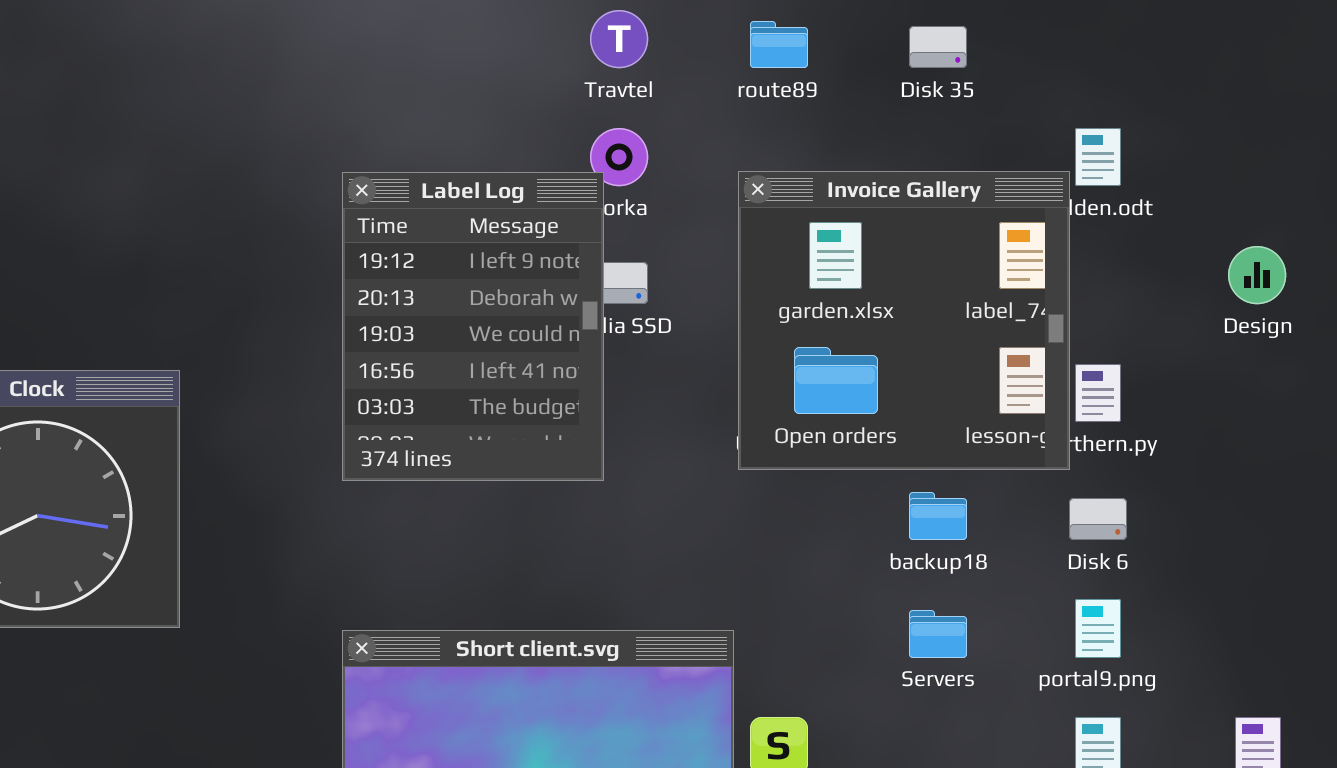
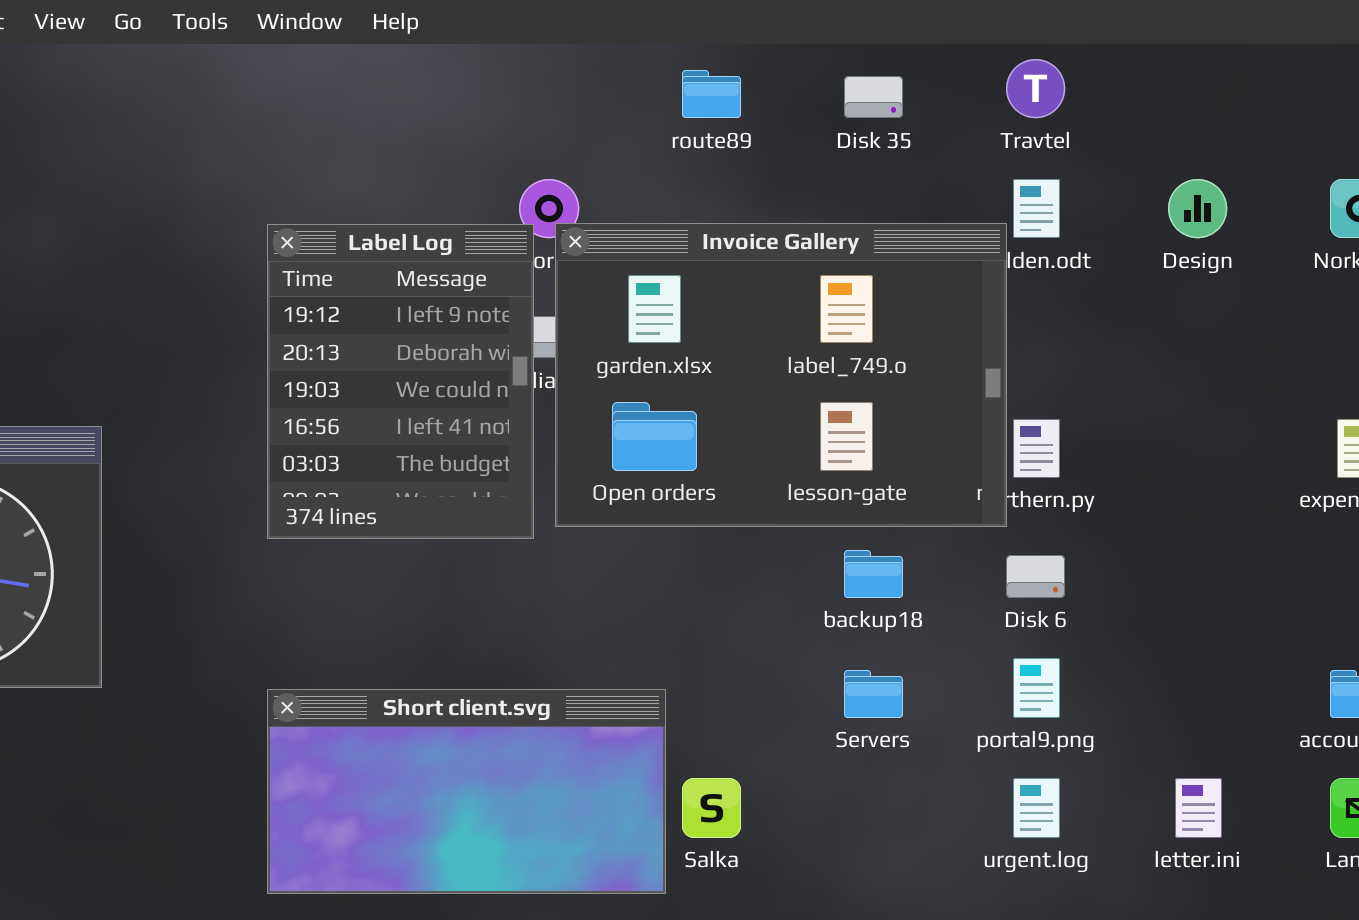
Travtel: [590,10,648,68] -> [1006,59,1065,118], moved
Invoice Gallery: [738,171,1070,470] -> [555,223,1007,527], resized
Design: [1228,246,1286,304] -> [1168,179,1227,238], moved

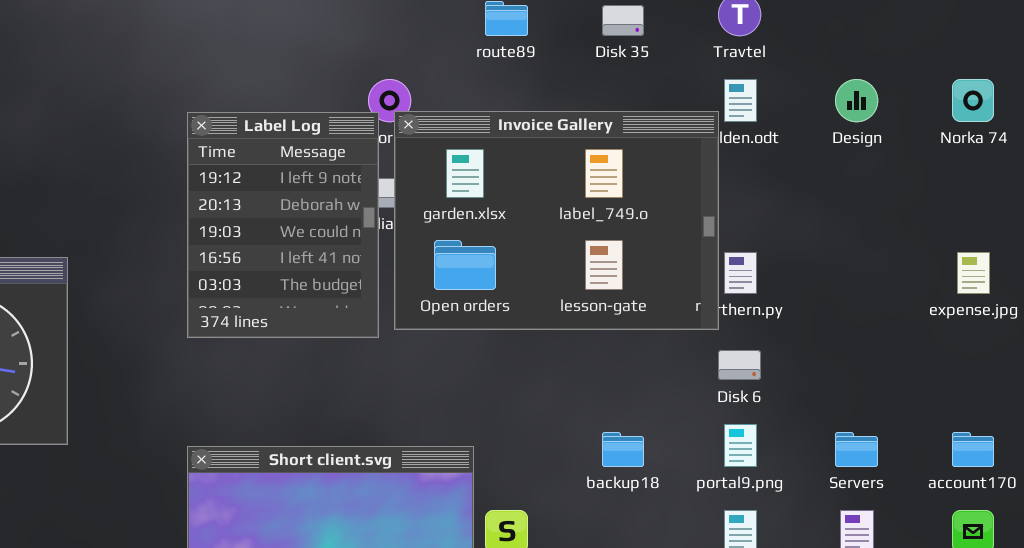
backup18: [844,550,903,598] -> [602,432,644,467], moved
Servers: [844,670,903,718] -> [835,432,878,467], moved

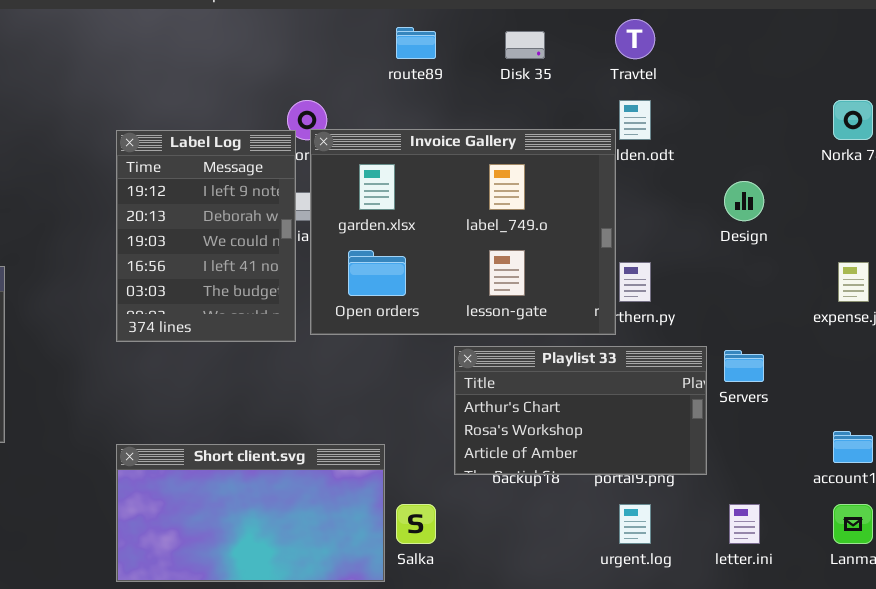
Design: [835,79,878,122] -> [724,181,764,221], moved
Playlist 33: none -> [454,346,707,475], opened
Servers: [835,432,878,467] -> [724,350,764,382], moved

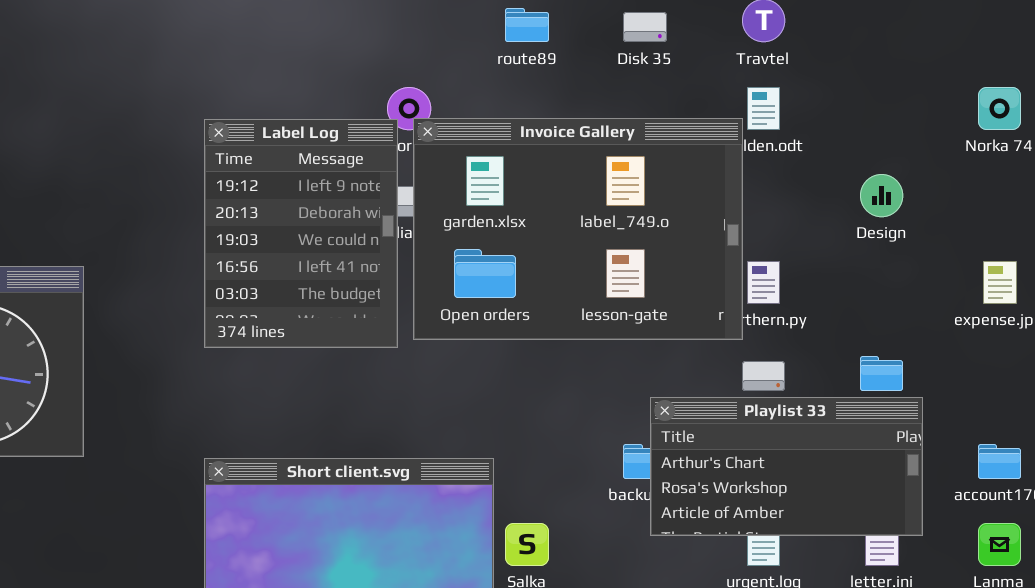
Playlist 33: [454,346,707,475] -> [650,397,923,536], moved

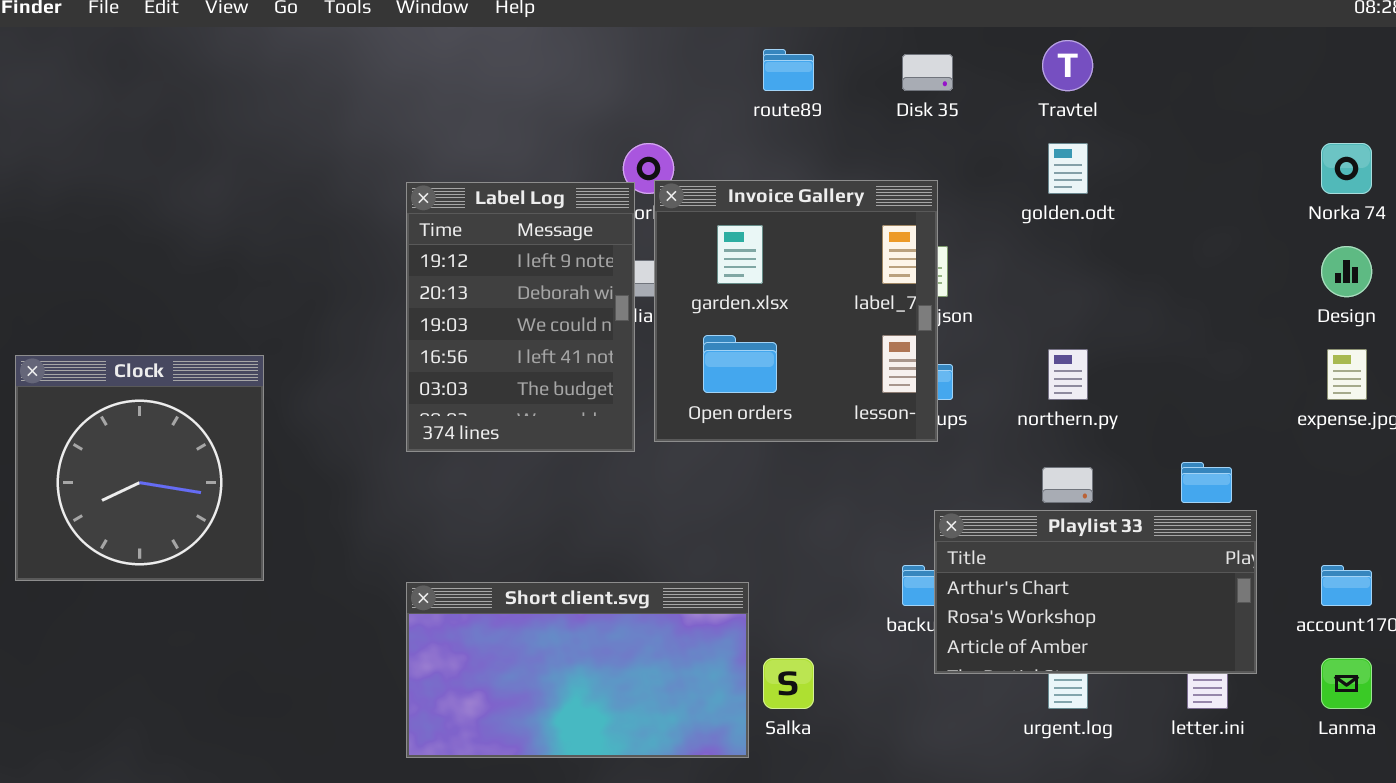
Invoice Gallery: [413,118,743,340] -> [654,180,938,442], resized
Design: [860,174,903,217] -> [1321,246,1372,297], moved

